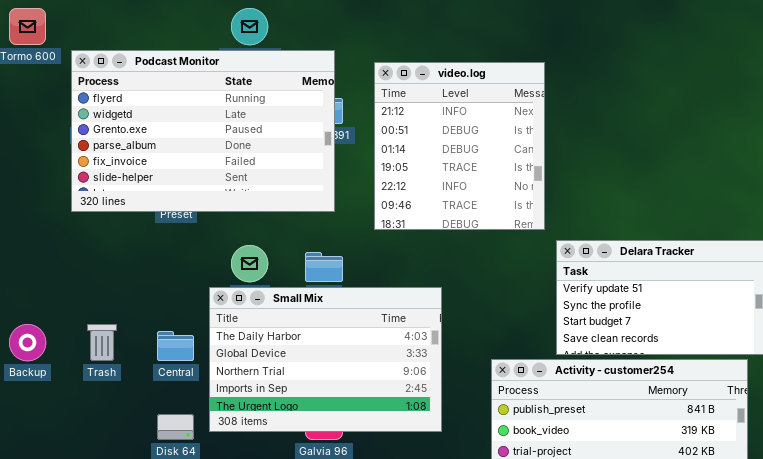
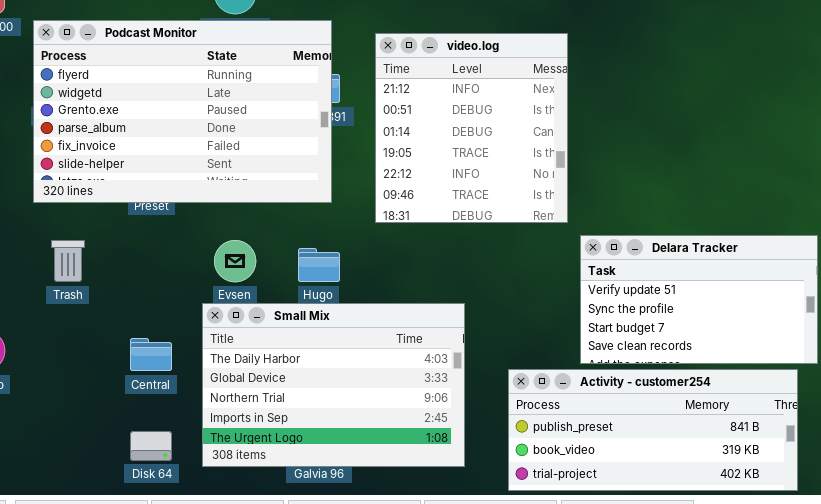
Small Mix: [209,287,442,432] -> [202,303,465,467], moved
Trash: [87,324,117,361] -> [51,240,85,282], moved

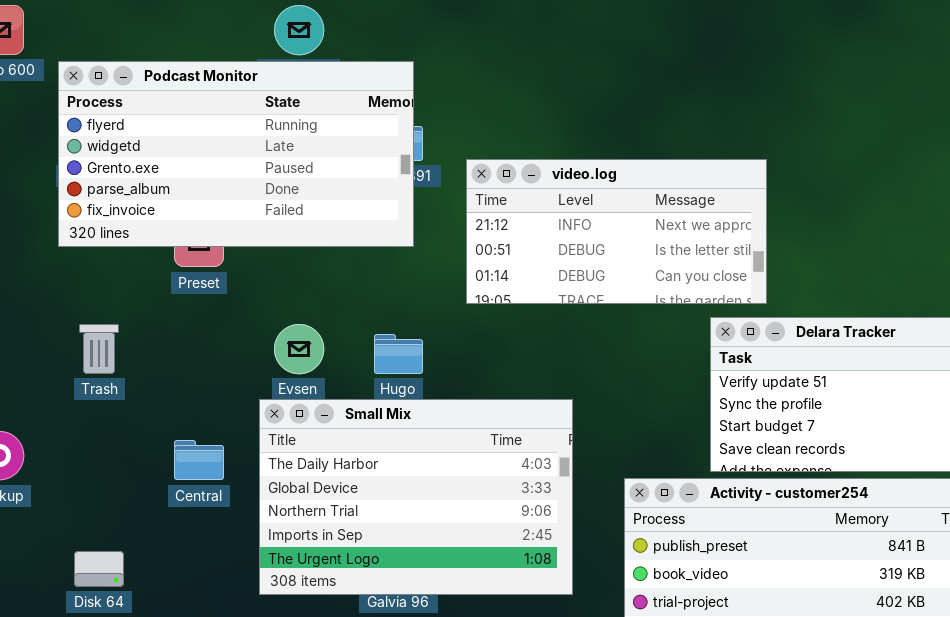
Podcast Monitor: [33,20,332,203] -> [58,61,414,247], resized
video.log: [375,33,568,223] -> [466,159,767,304], resized
Disk 64: [130,431,172,461] -> [74,551,124,587], moved

